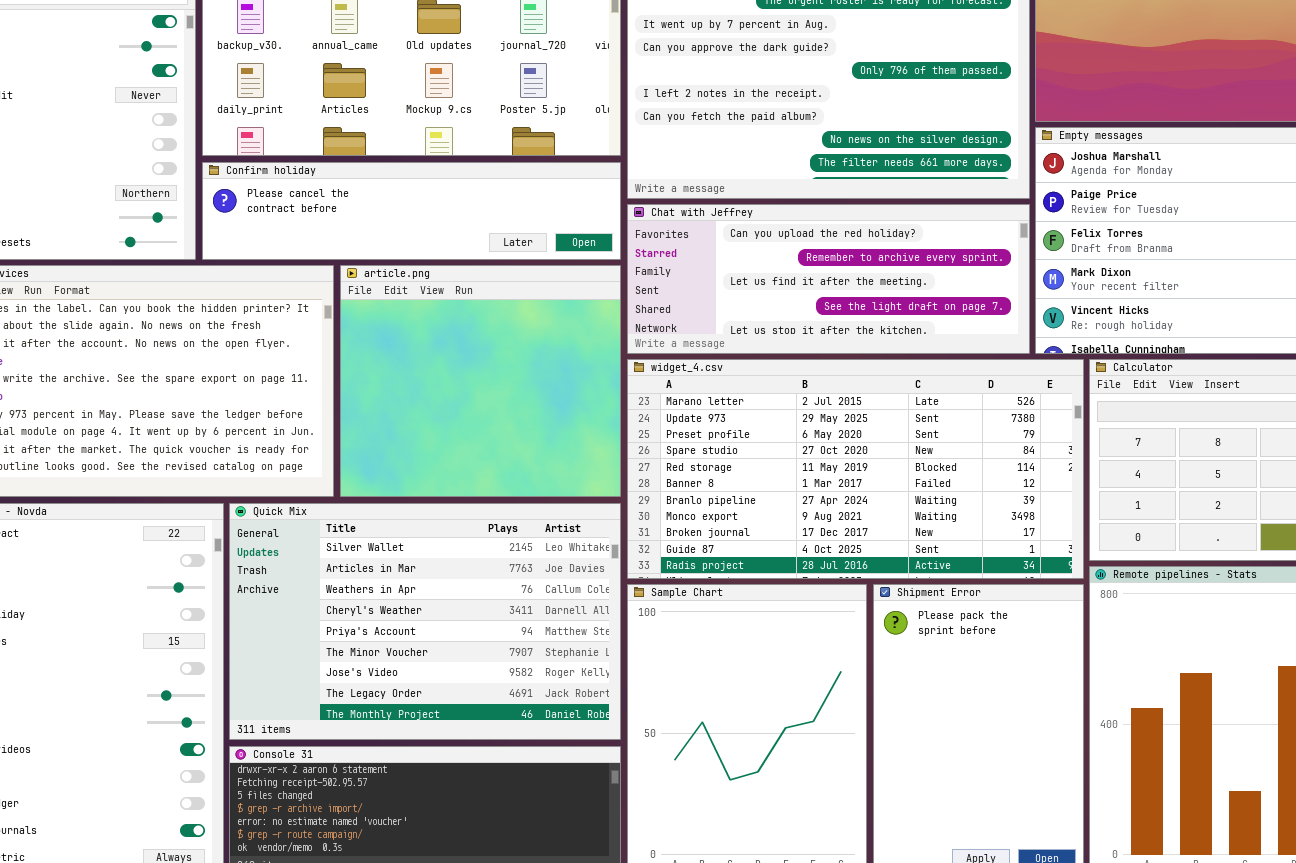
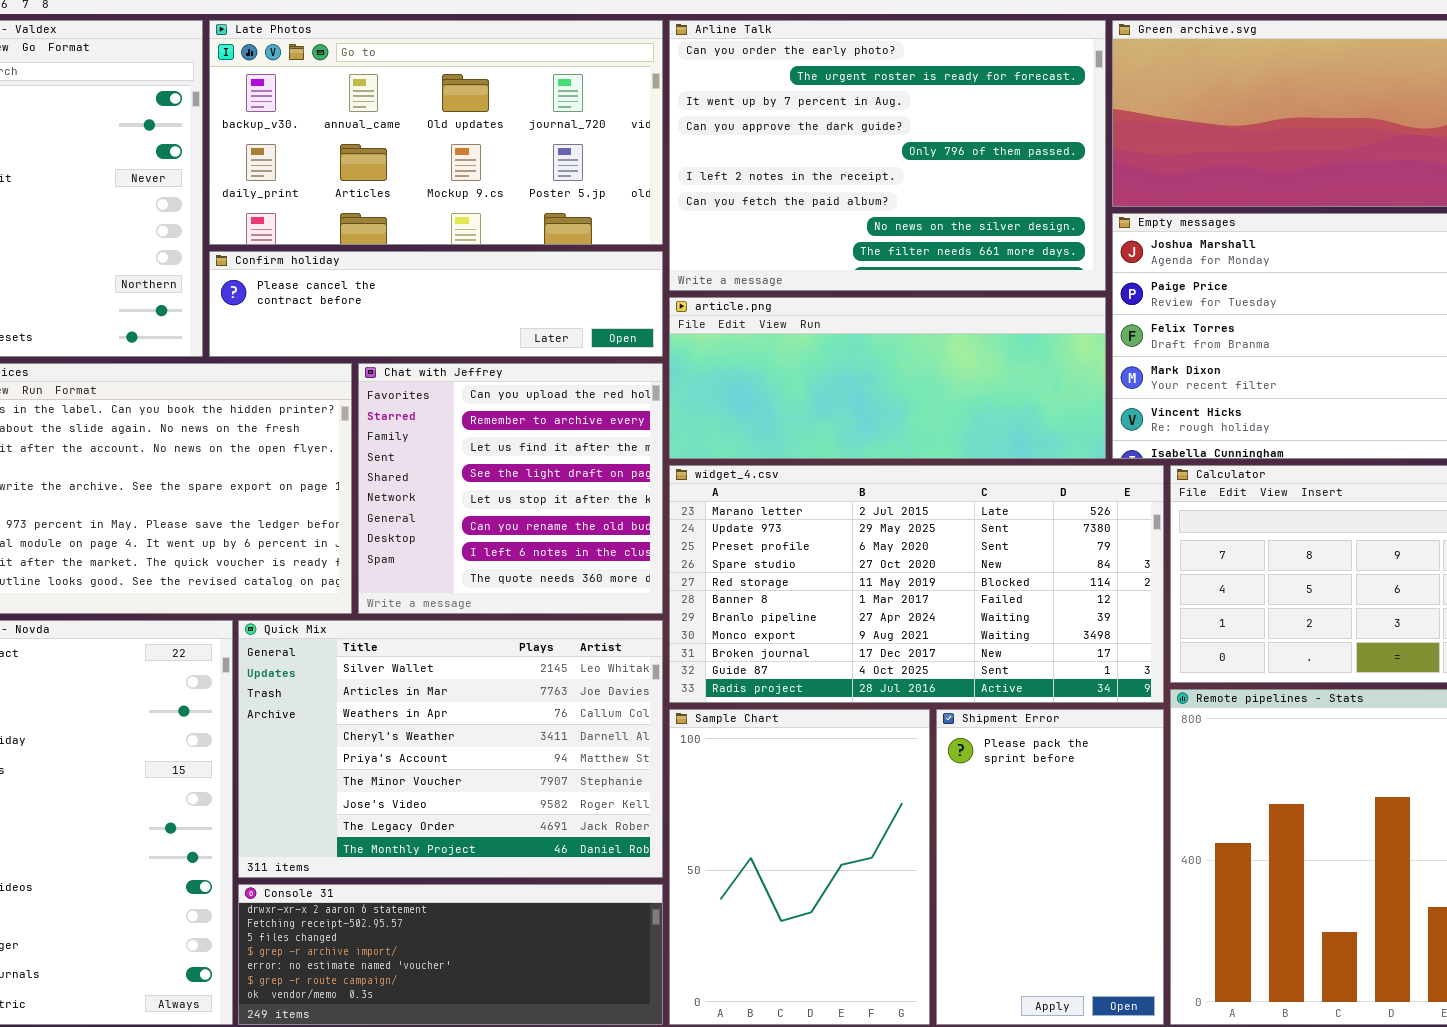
Chat with Jeffrey: [627,204,1030,354] -> [358,363,663,614], moved, resized
article.png: [340,265,621,497] -> [669,297,1106,459], moved, resized

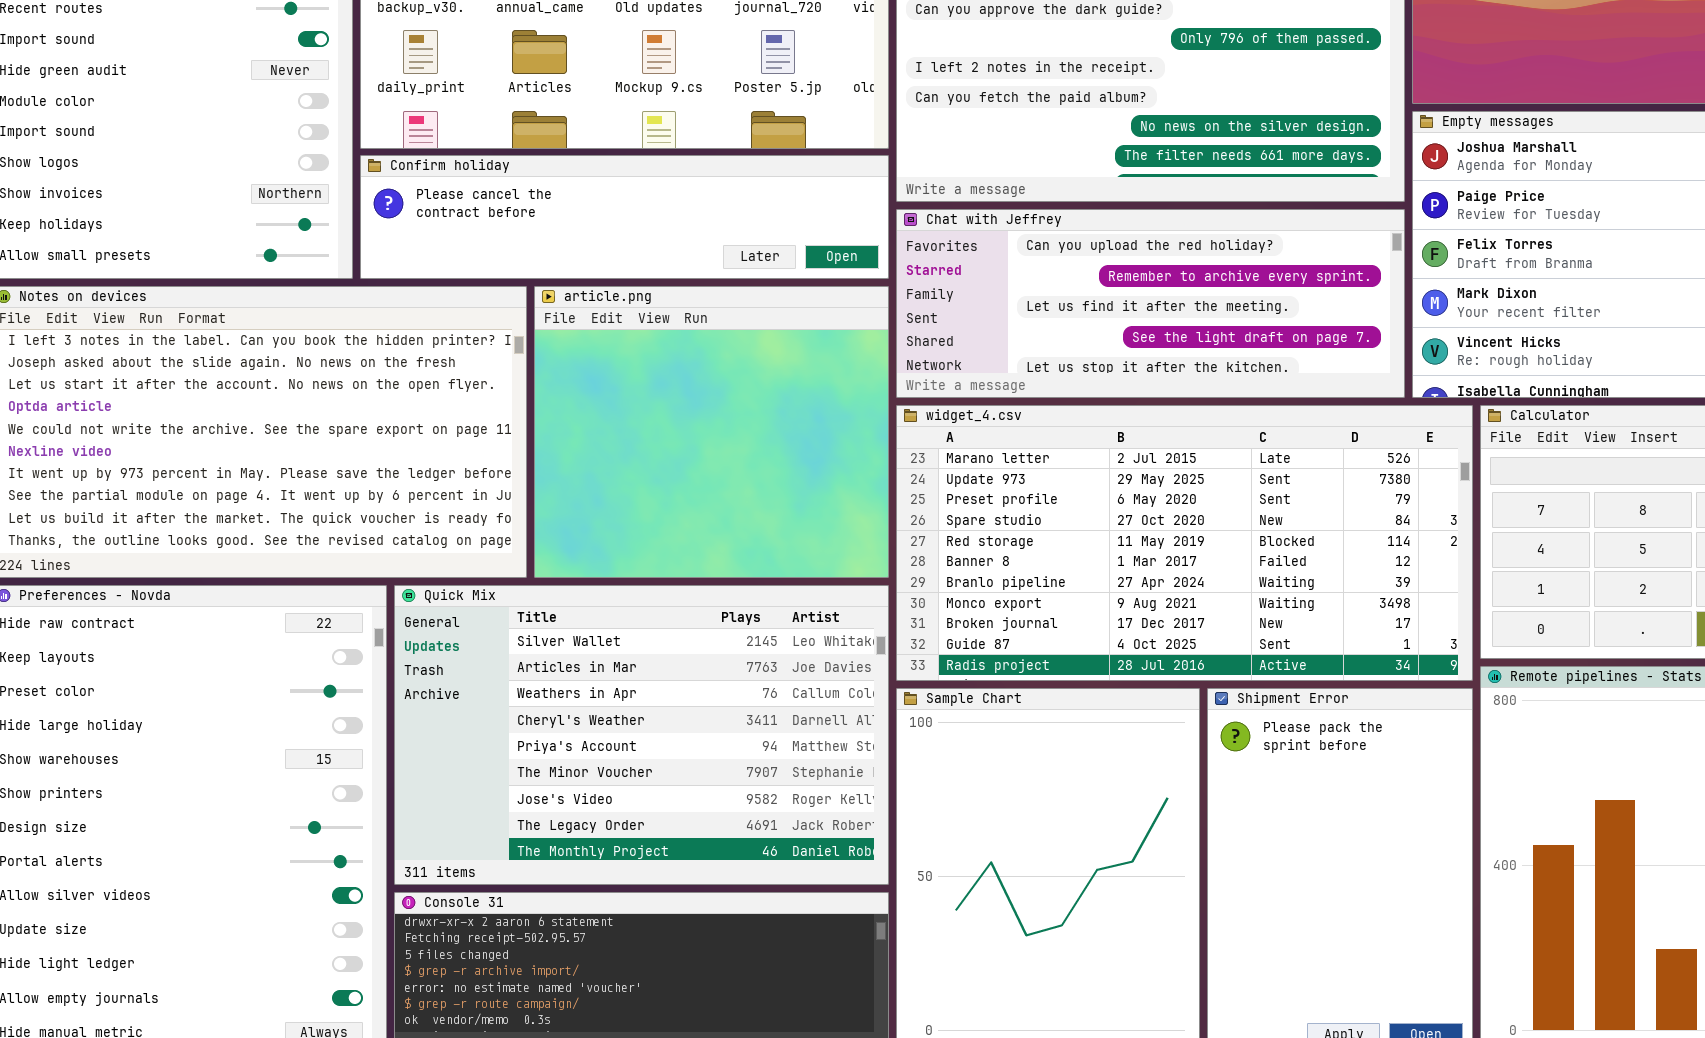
article.png: [669,297,1106,459] -> [534,286,889,578], moved, resized
Chat with Jeffrey: [358,363,663,614] -> [896,209,1405,398], moved, resized

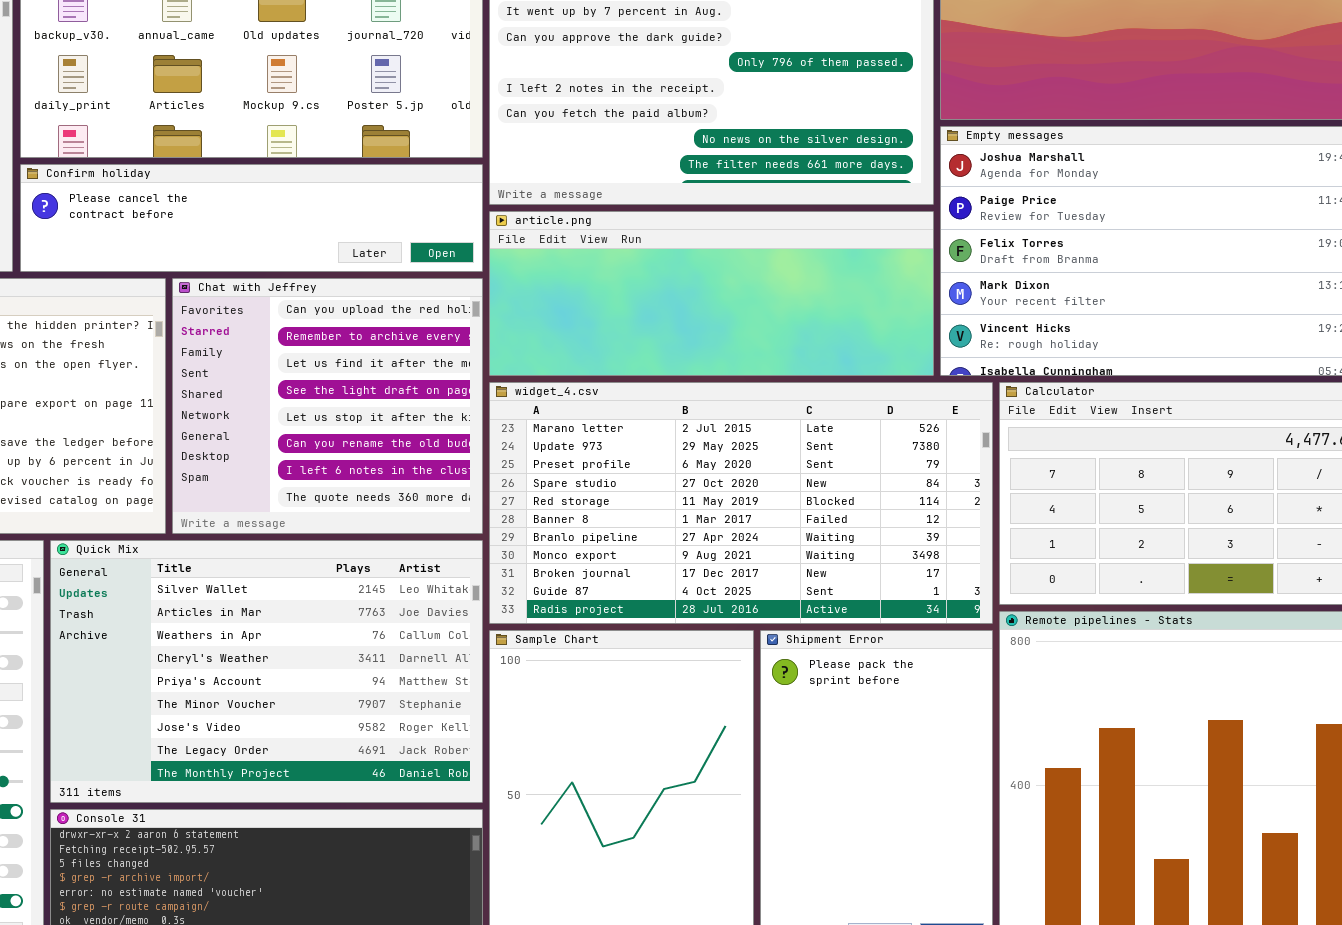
Chat with Jeffrey: [896,209,1405,398] -> [172,278,483,534], moved, resized
article.png: [534,286,889,578] -> [489,211,934,376], moved, resized

